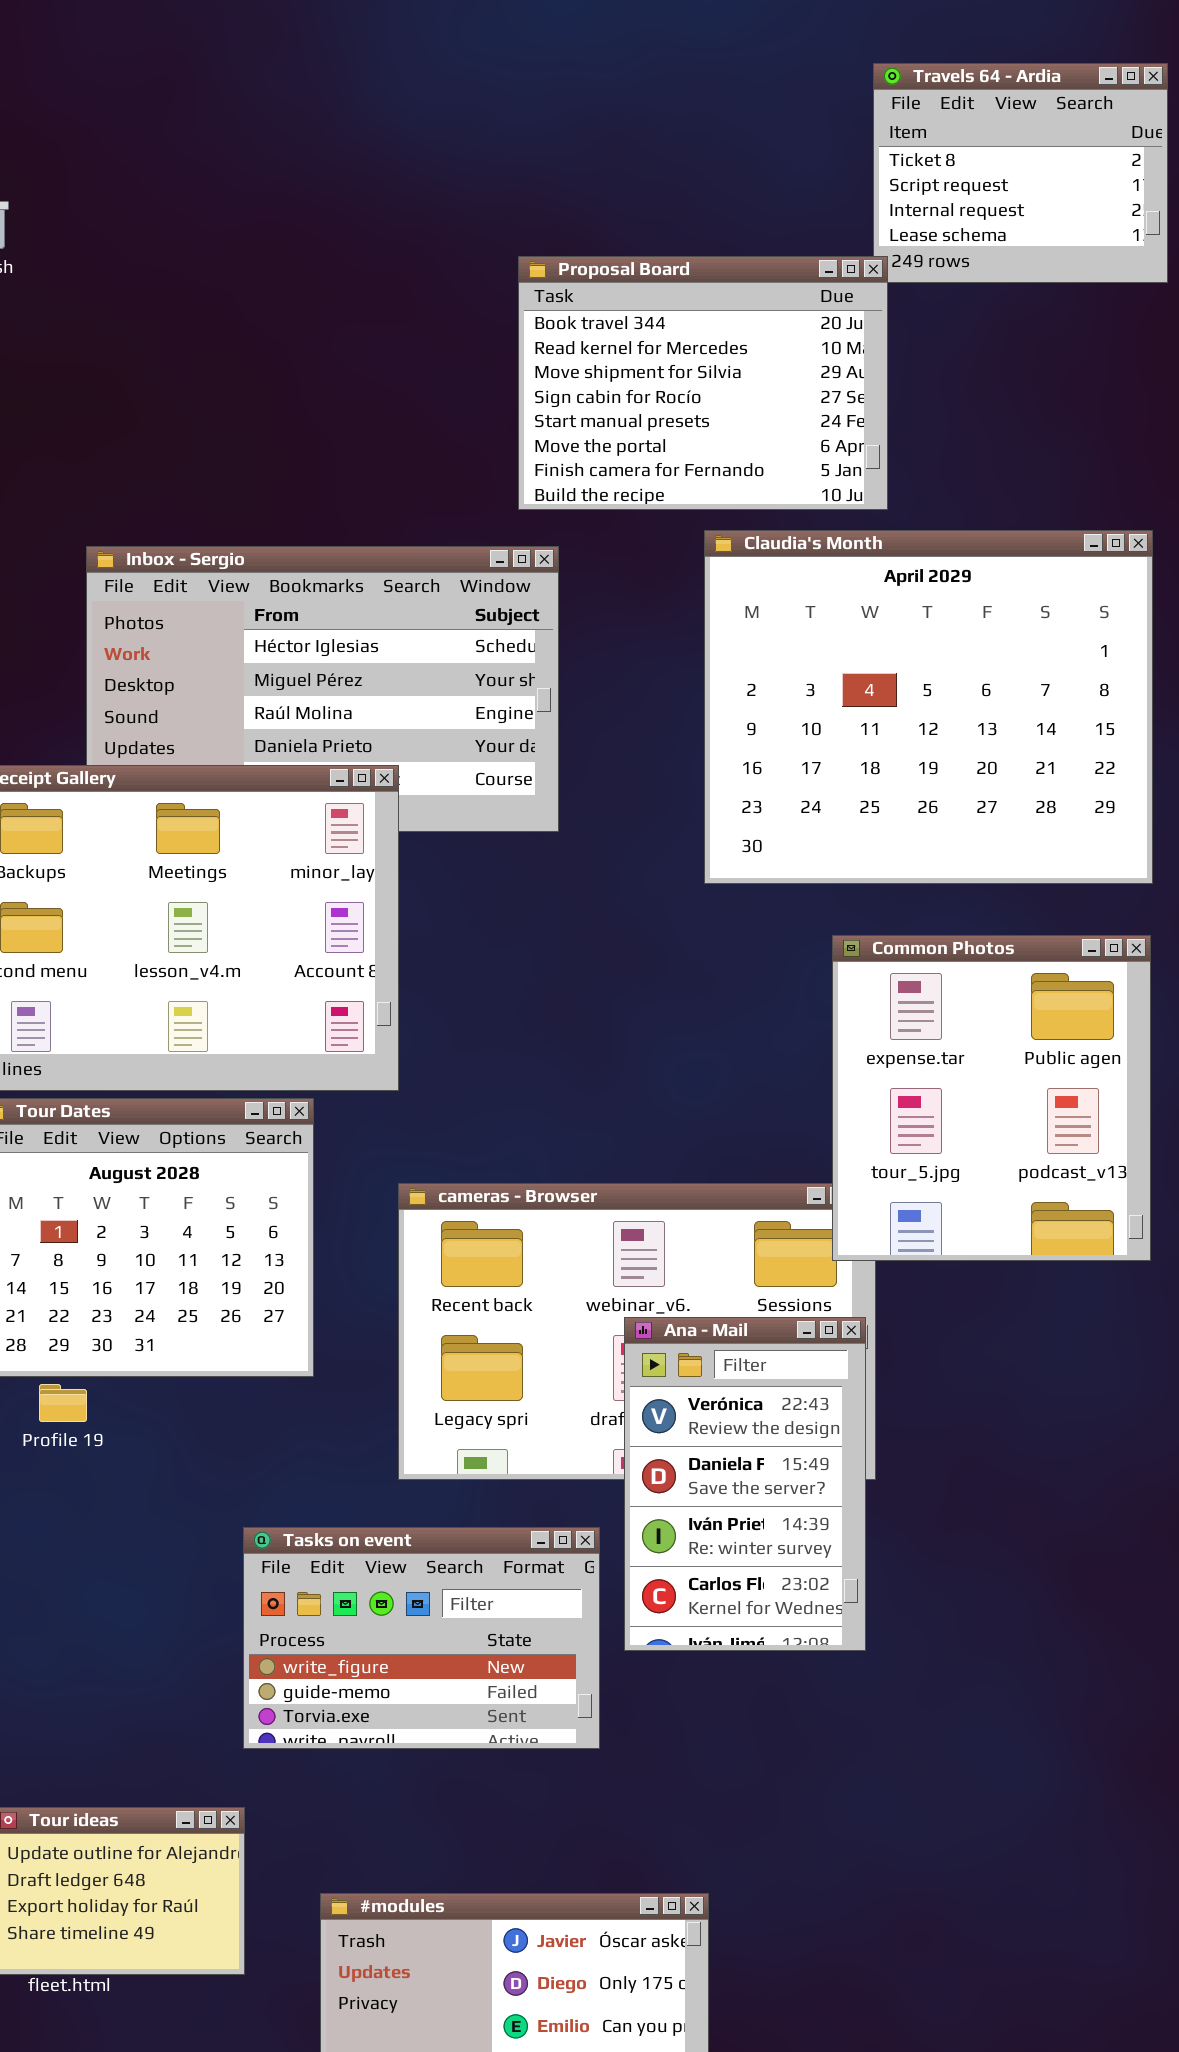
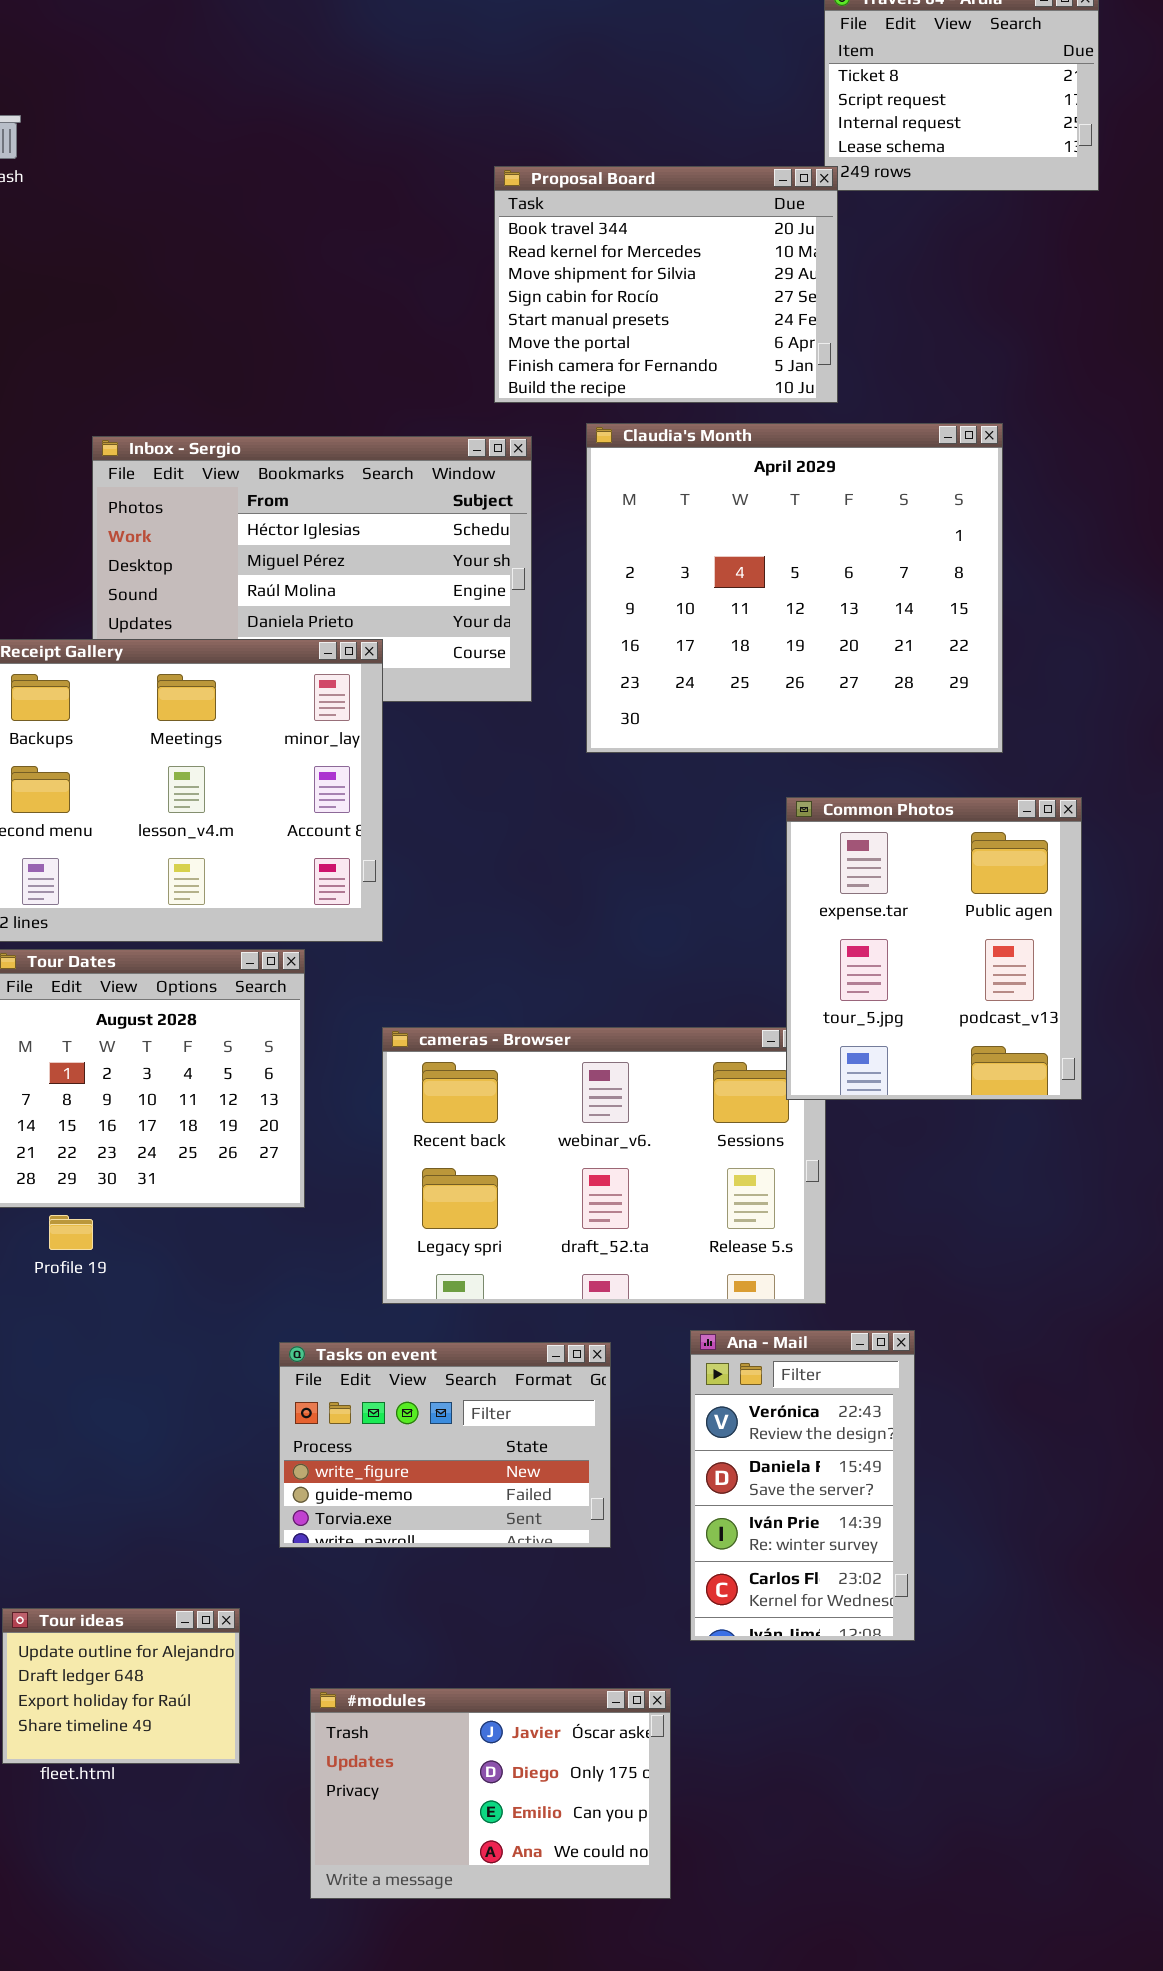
Claudia's Month: [704,530,1153,884] -> [586,423,1003,753], moved
Ana - Mail: [624,1317,866,1651] -> [690,1330,915,1641], moved
Tasks on event: [243,1527,600,1749] -> [279,1342,611,1548], moved

